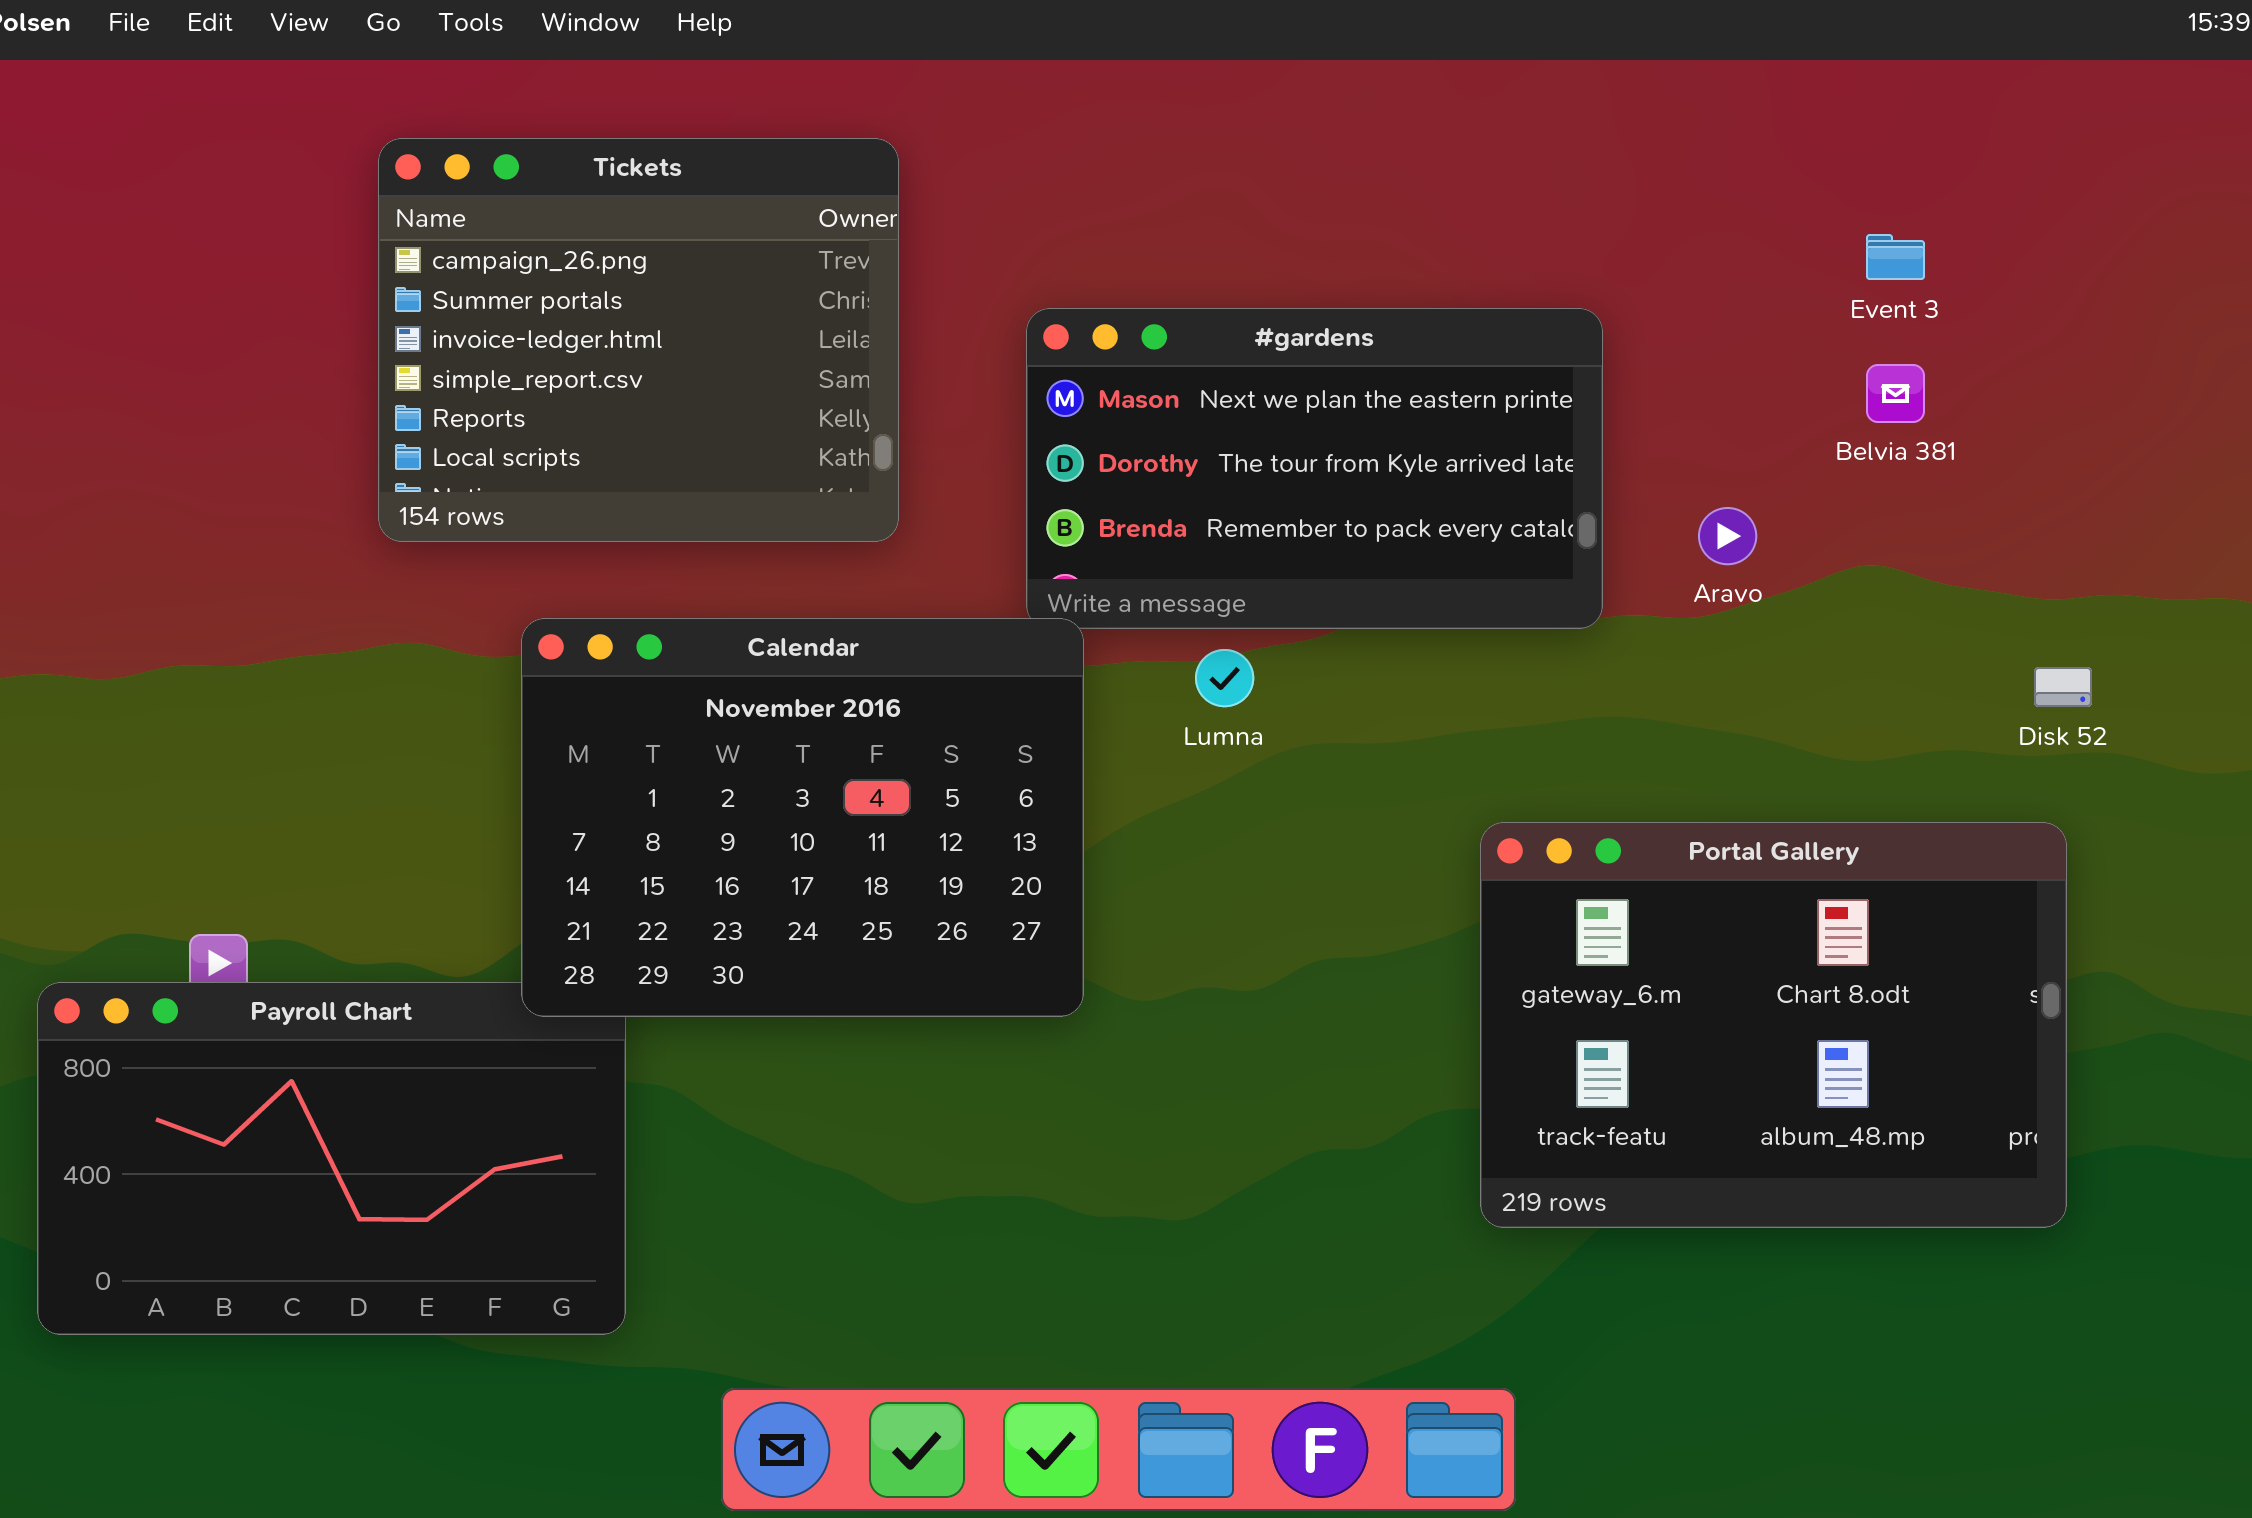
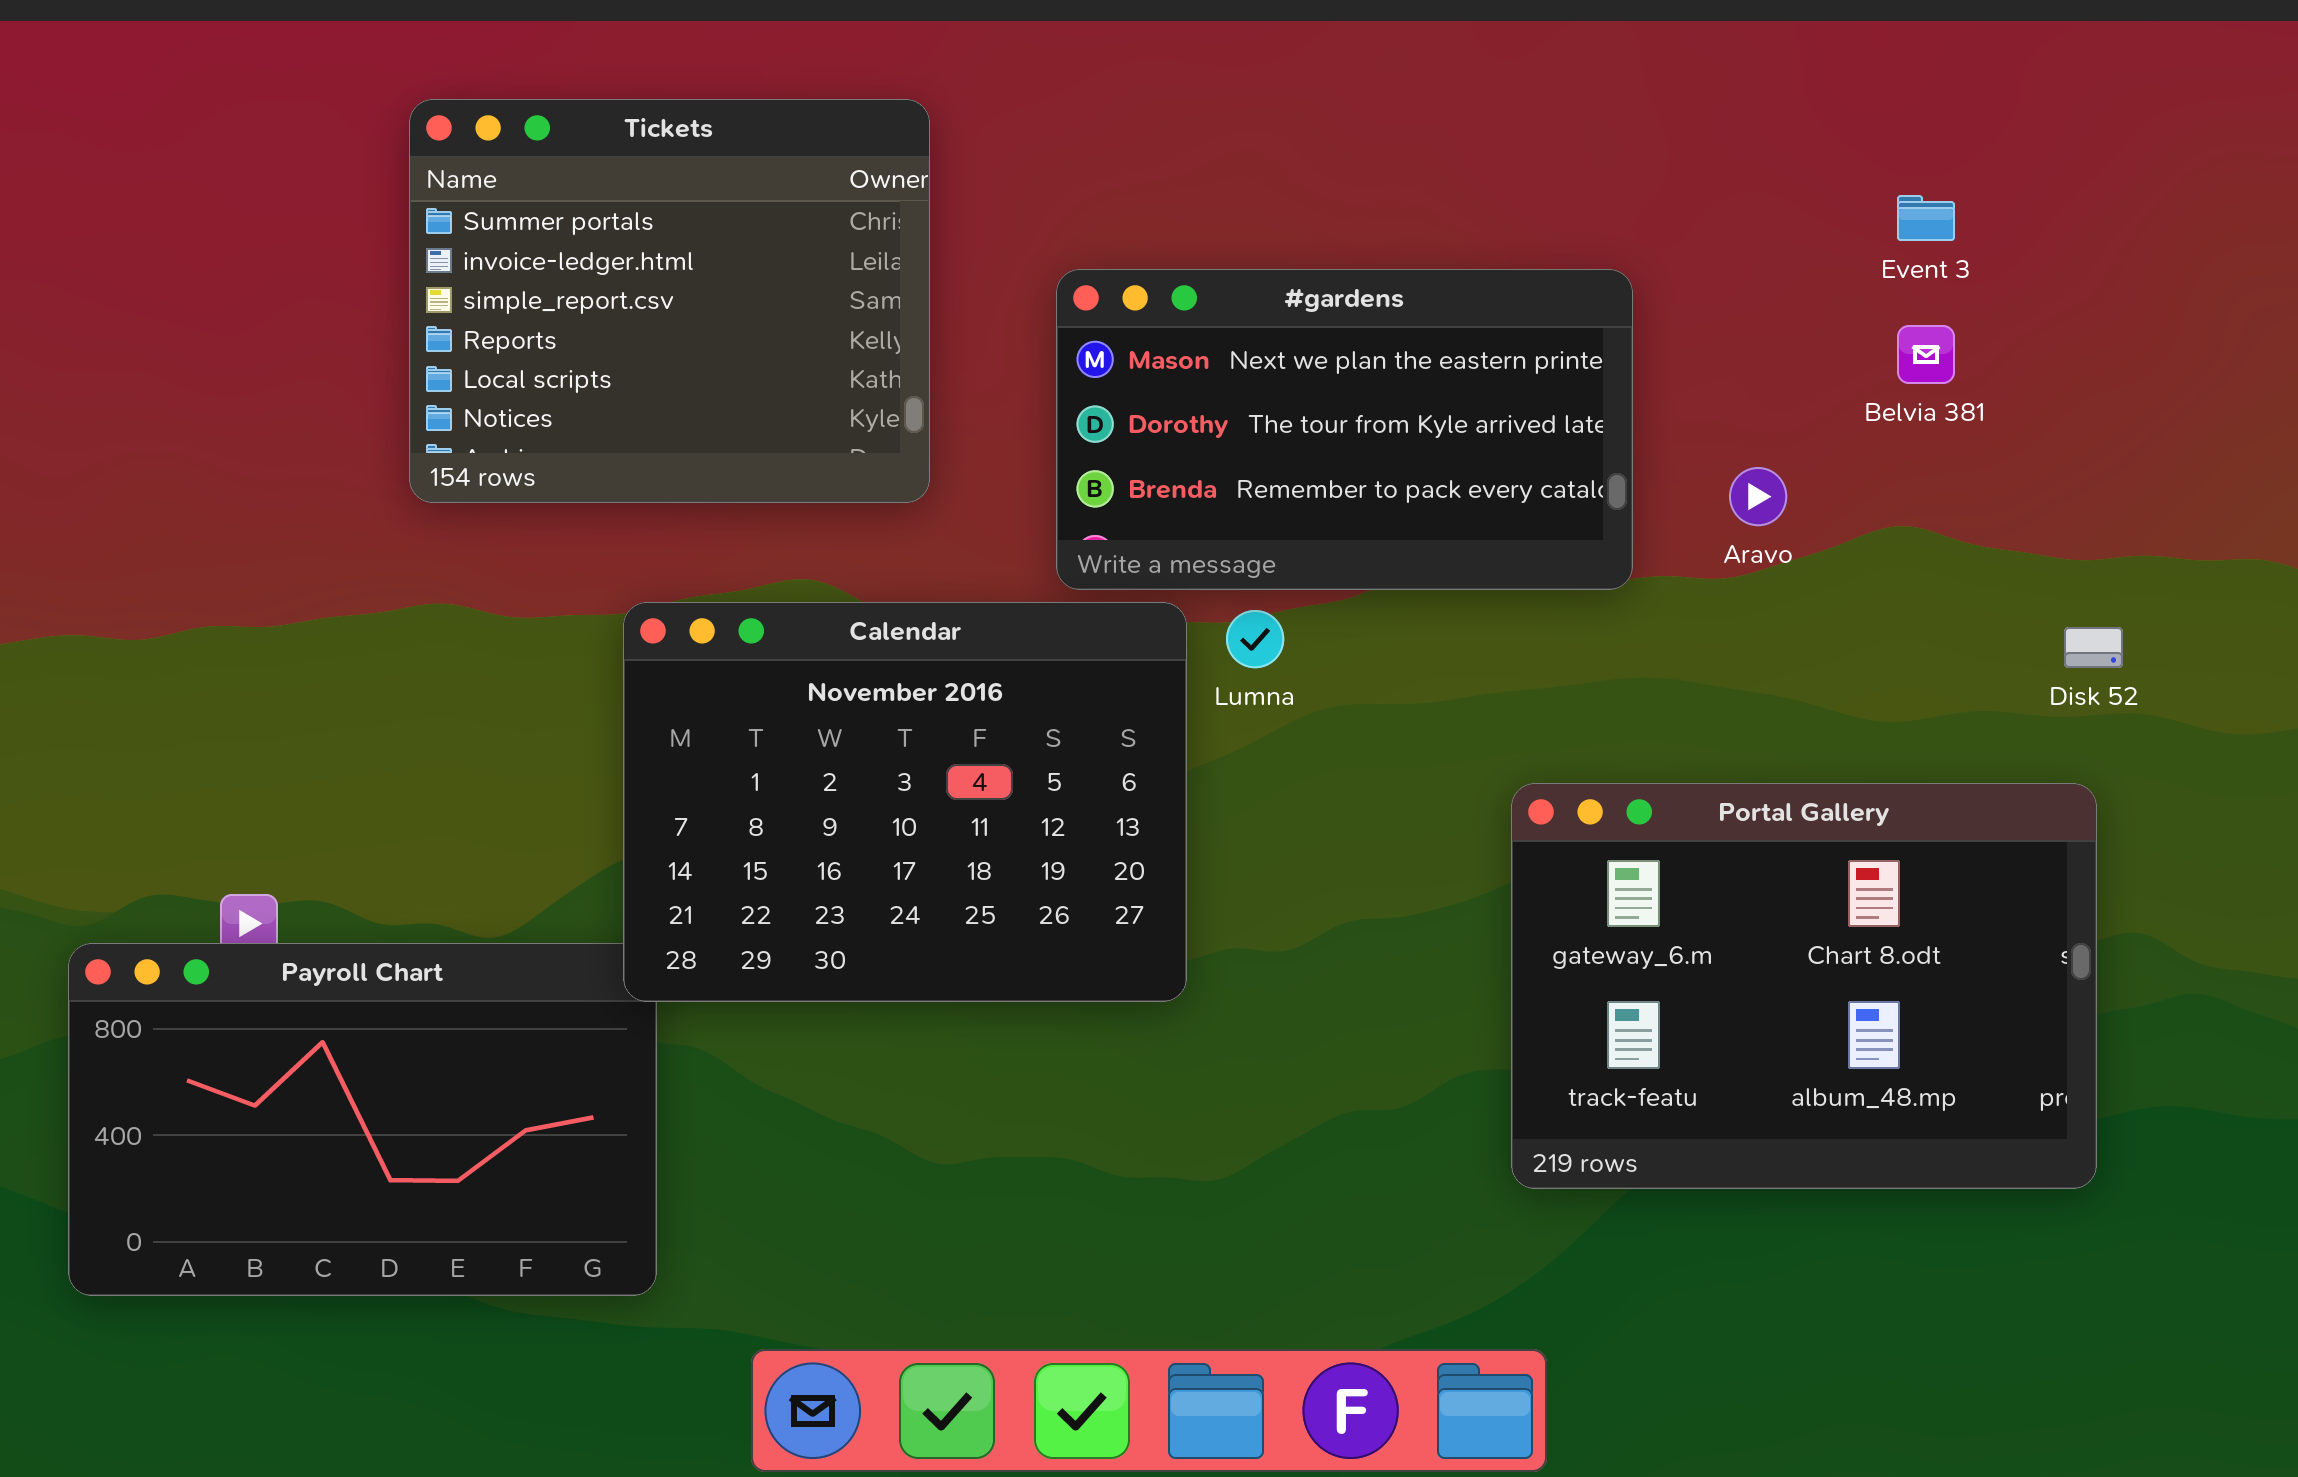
Tickets: [378,138,899,542] -> [409,99,930,503], scrolled down 1 row
Calendar: [521,618,1084,1017] -> [623,602,1187,1002], moved

